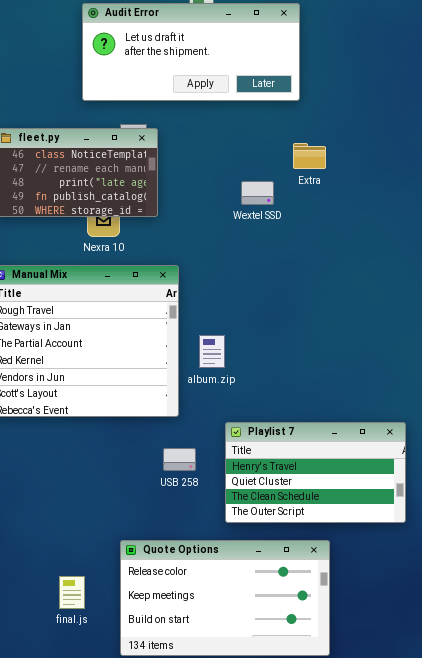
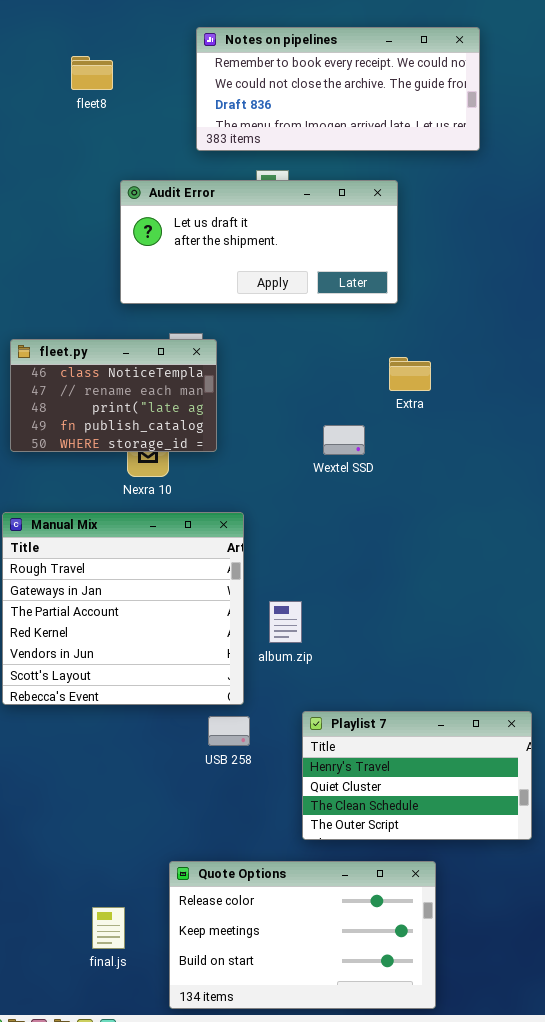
Wextel SSD: [241,181,274,205] -> [323,425,365,455], moved
USB 258: [163,448,196,471] -> [208,716,250,746], moved

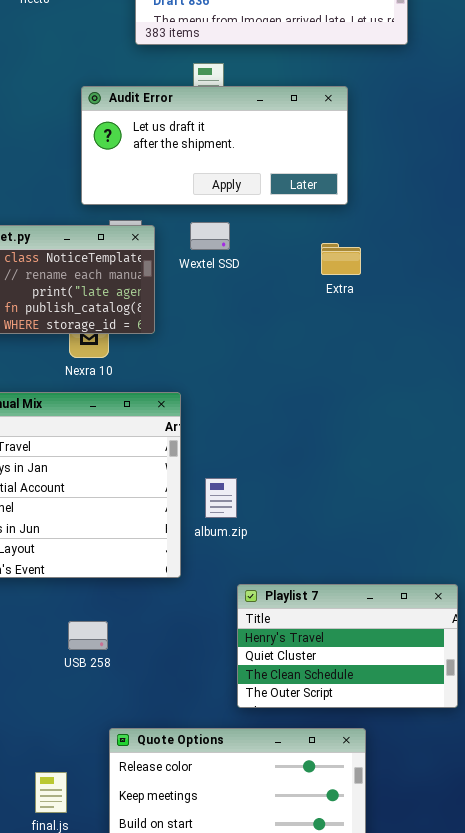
Audit Error: [120,180,398,304] -> [81,86,348,205], moved
Wextel SSD: [323,425,365,455] -> [190,222,230,250], moved
USB 258: [208,716,250,746] -> [68,621,108,650], moved

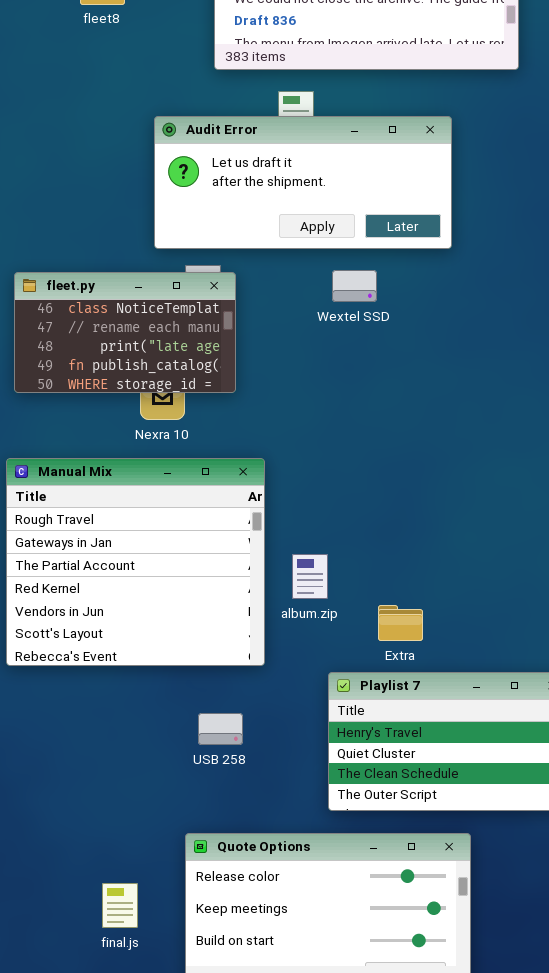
Wextel SSD: [190,222,230,250] -> [332,270,377,302], moved
Extra: [321,243,361,275] -> [378,605,423,641], moved
USB 258: [68,621,108,650] -> [198,713,243,745], moved

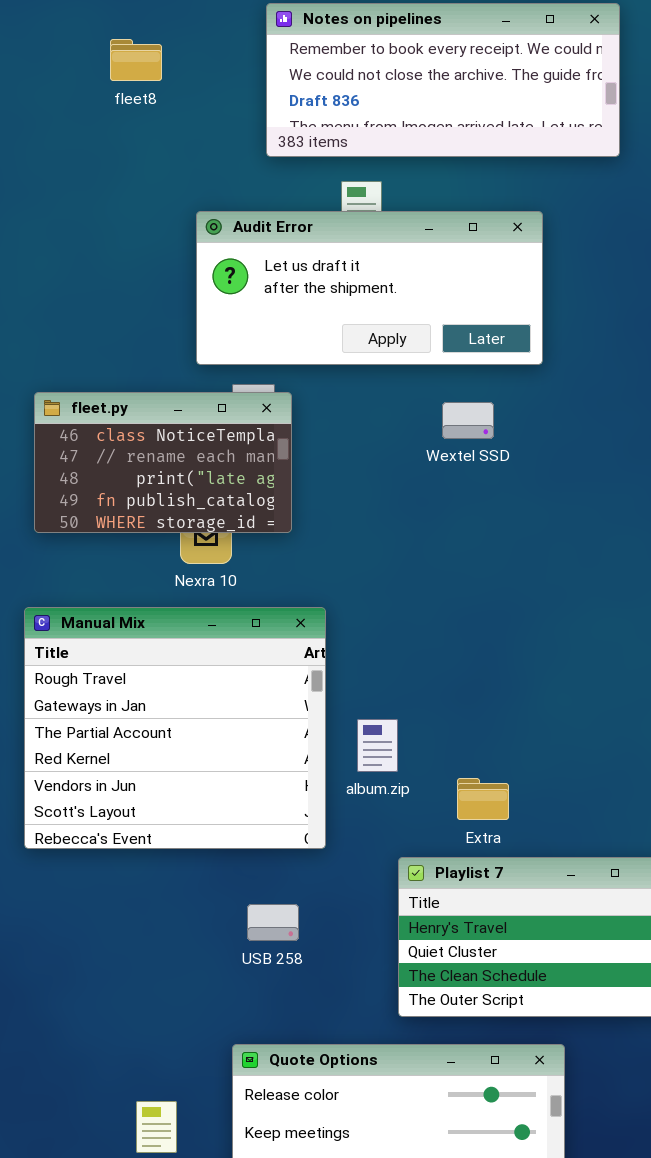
Wextel SSD: [332,270,377,302] -> [442,402,494,439], moved

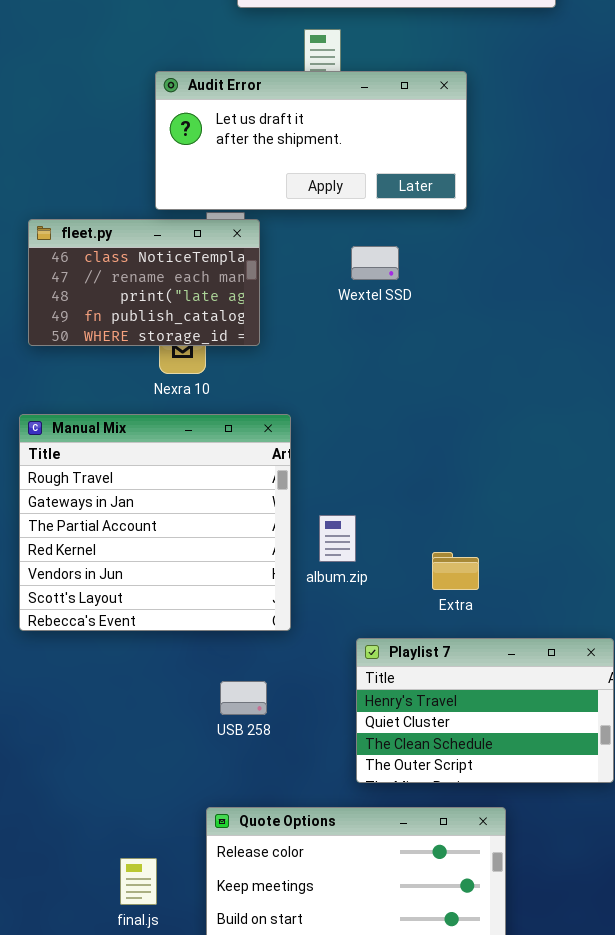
Audit Error: [196,211,543,365] -> [155,71,467,210], moved
Wextel SSD: [442,402,494,439] -> [351,246,399,280], moved
Extra: [457,778,509,820] -> [432,552,479,590], moved

